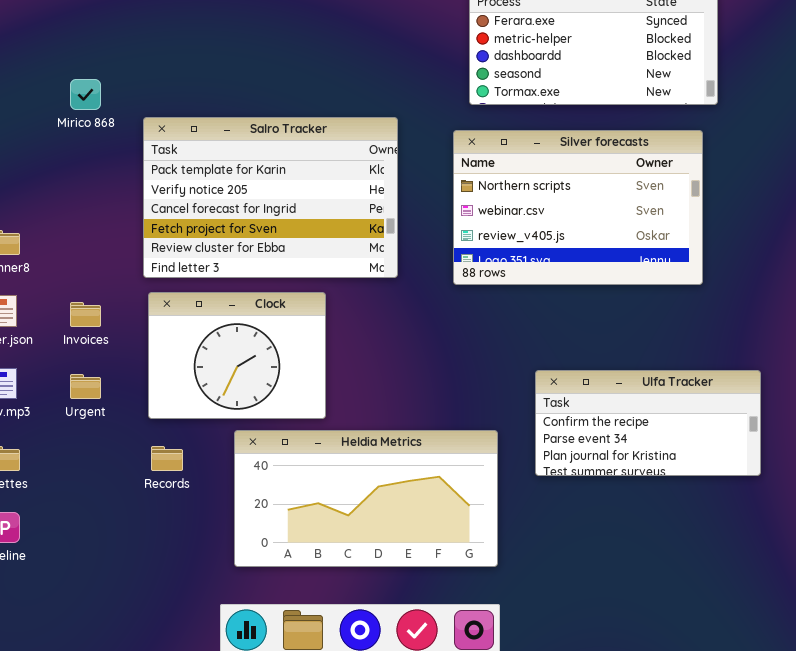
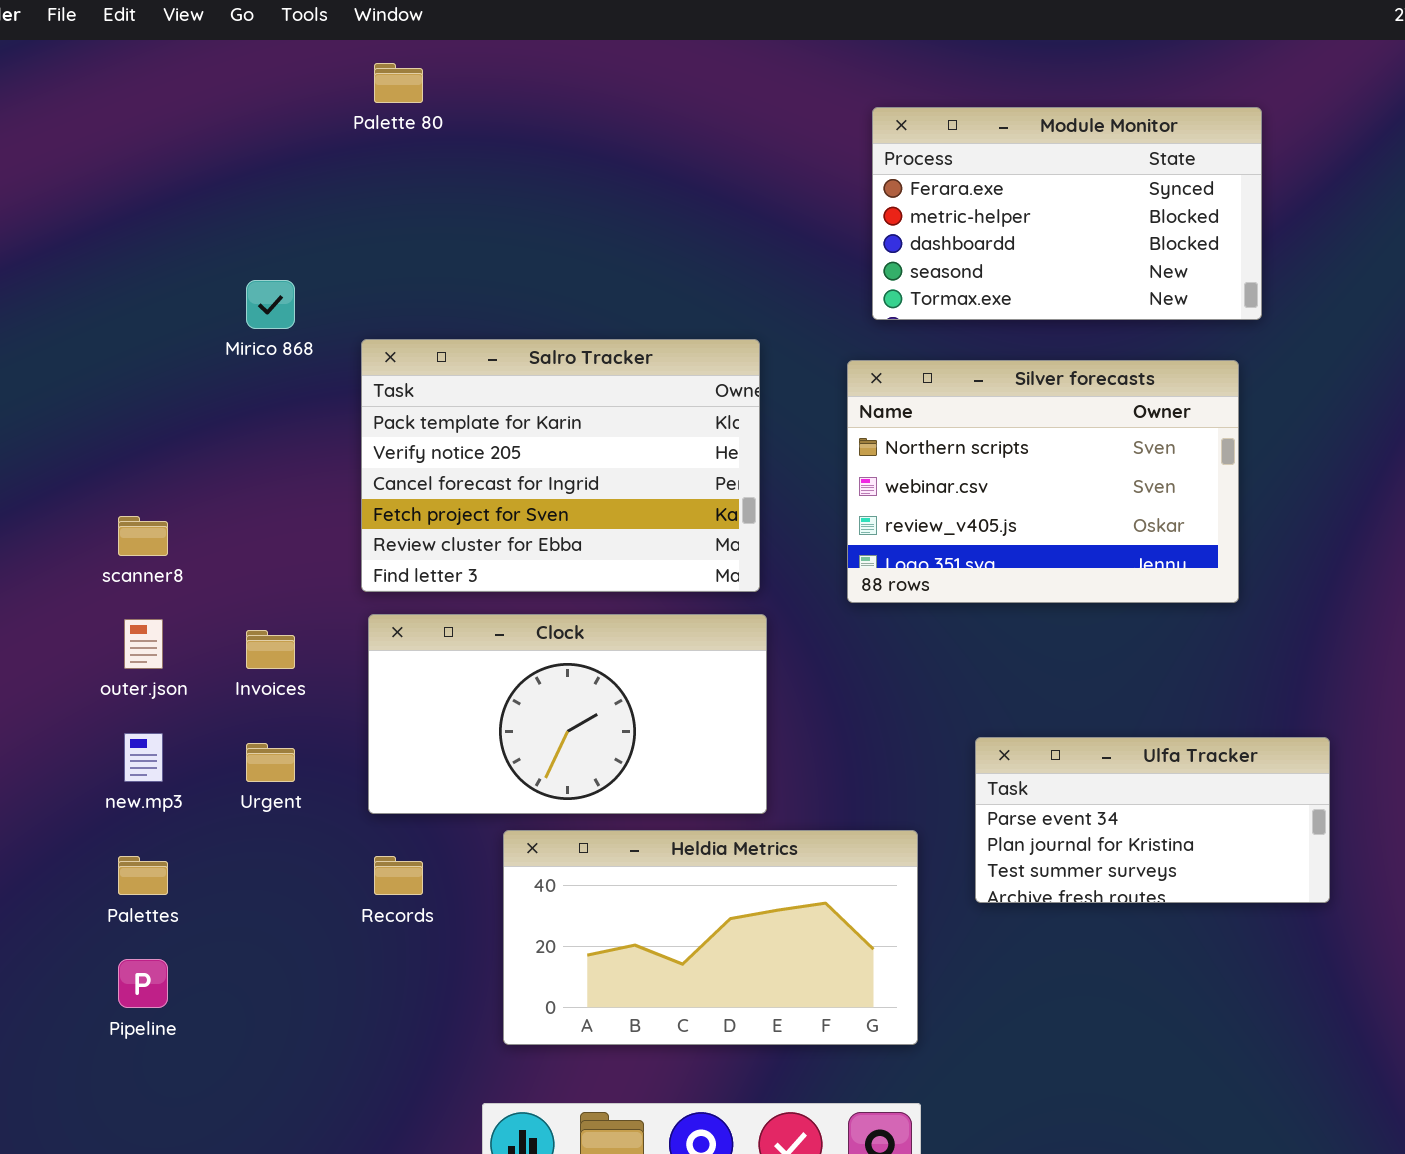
Clock: [148,292,326,419] -> [368,614,767,814], resized
Ulfa Tracker: [535,370,761,476] -> [975,737,1330,903], scrolled down 1 row

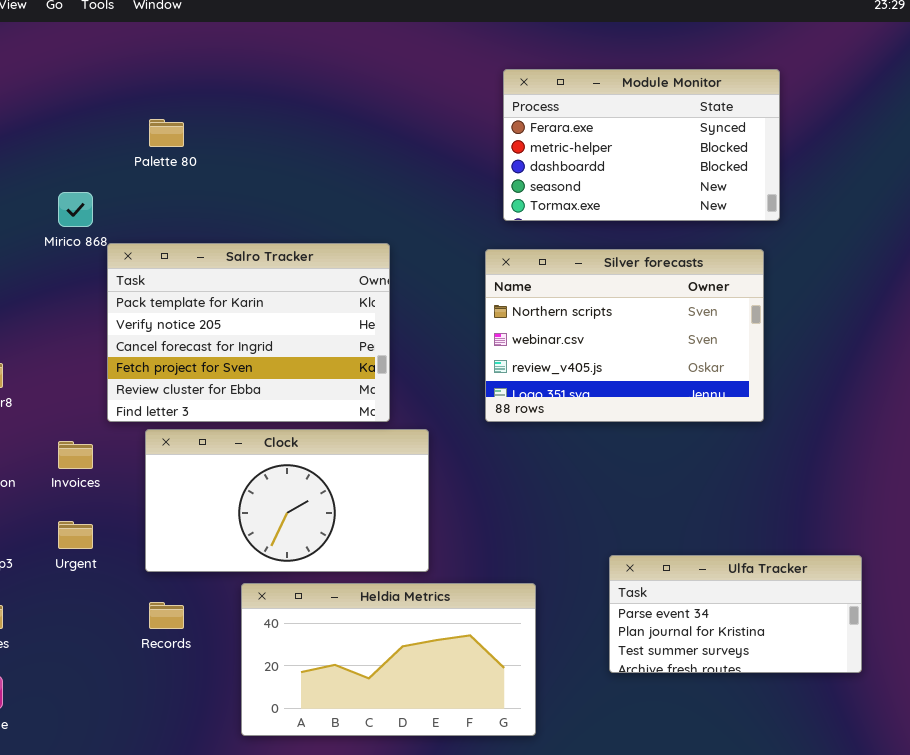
Palette 80: [374,63,423,103] -> [149,119,184,147], moved
Salro Tracker: [361,339,760,592] -> [107,243,390,422], moved
Ulfa Tracker: [975,737,1330,903] -> [609,555,862,673], moved

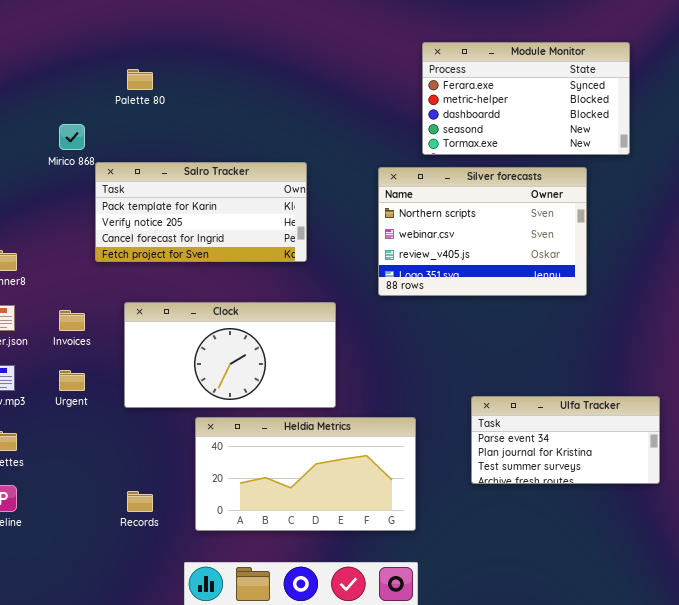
Module Monitor: [503,69,780,221] -> [422,42,630,155], moved
Salro Tracker: [107,243,390,422] -> [95,162,307,262], resized
Records: [149,602,184,629] -> [127,491,153,512], moved

